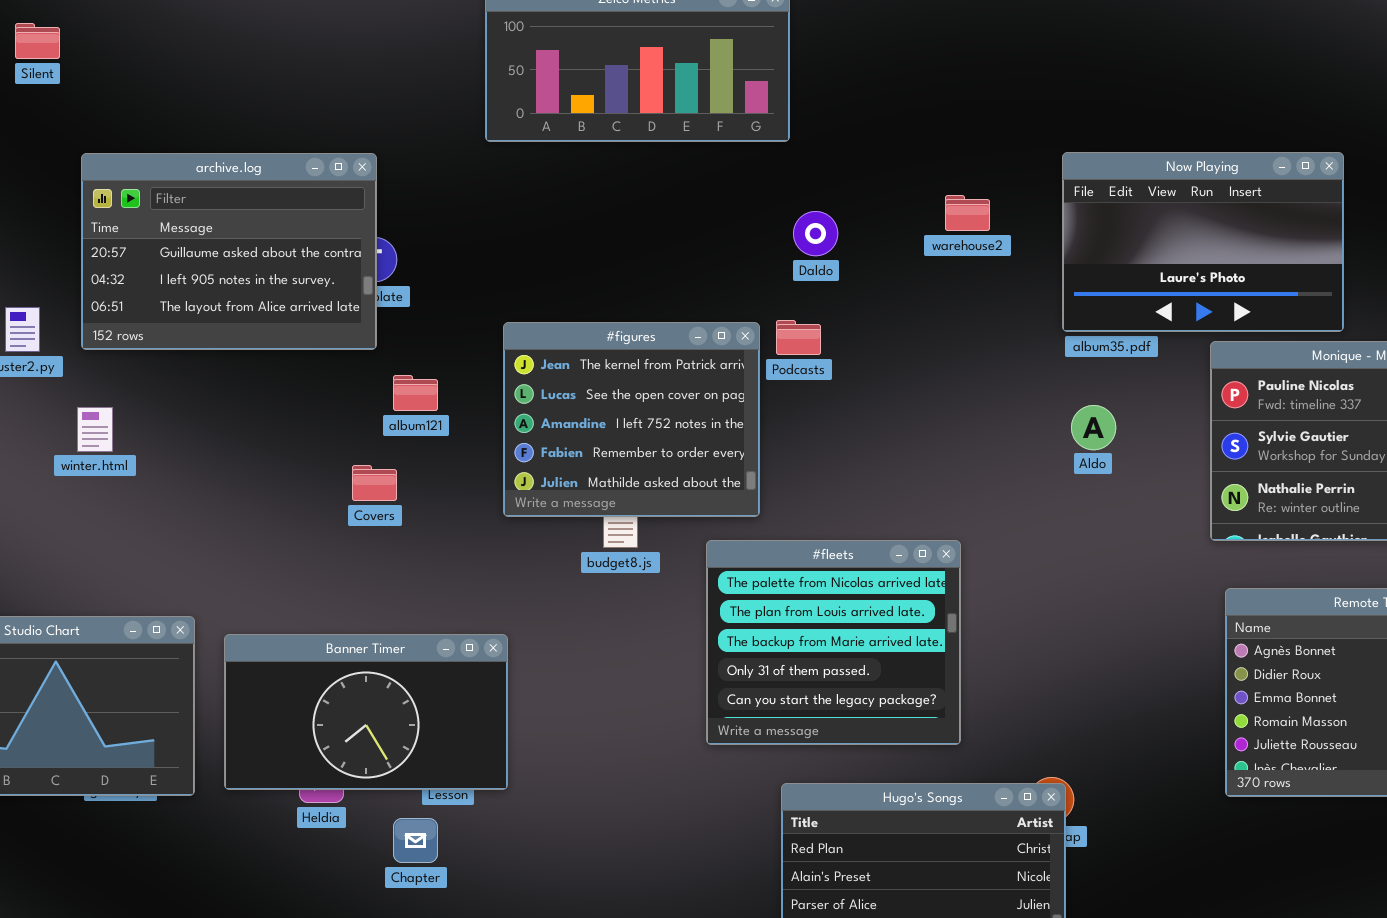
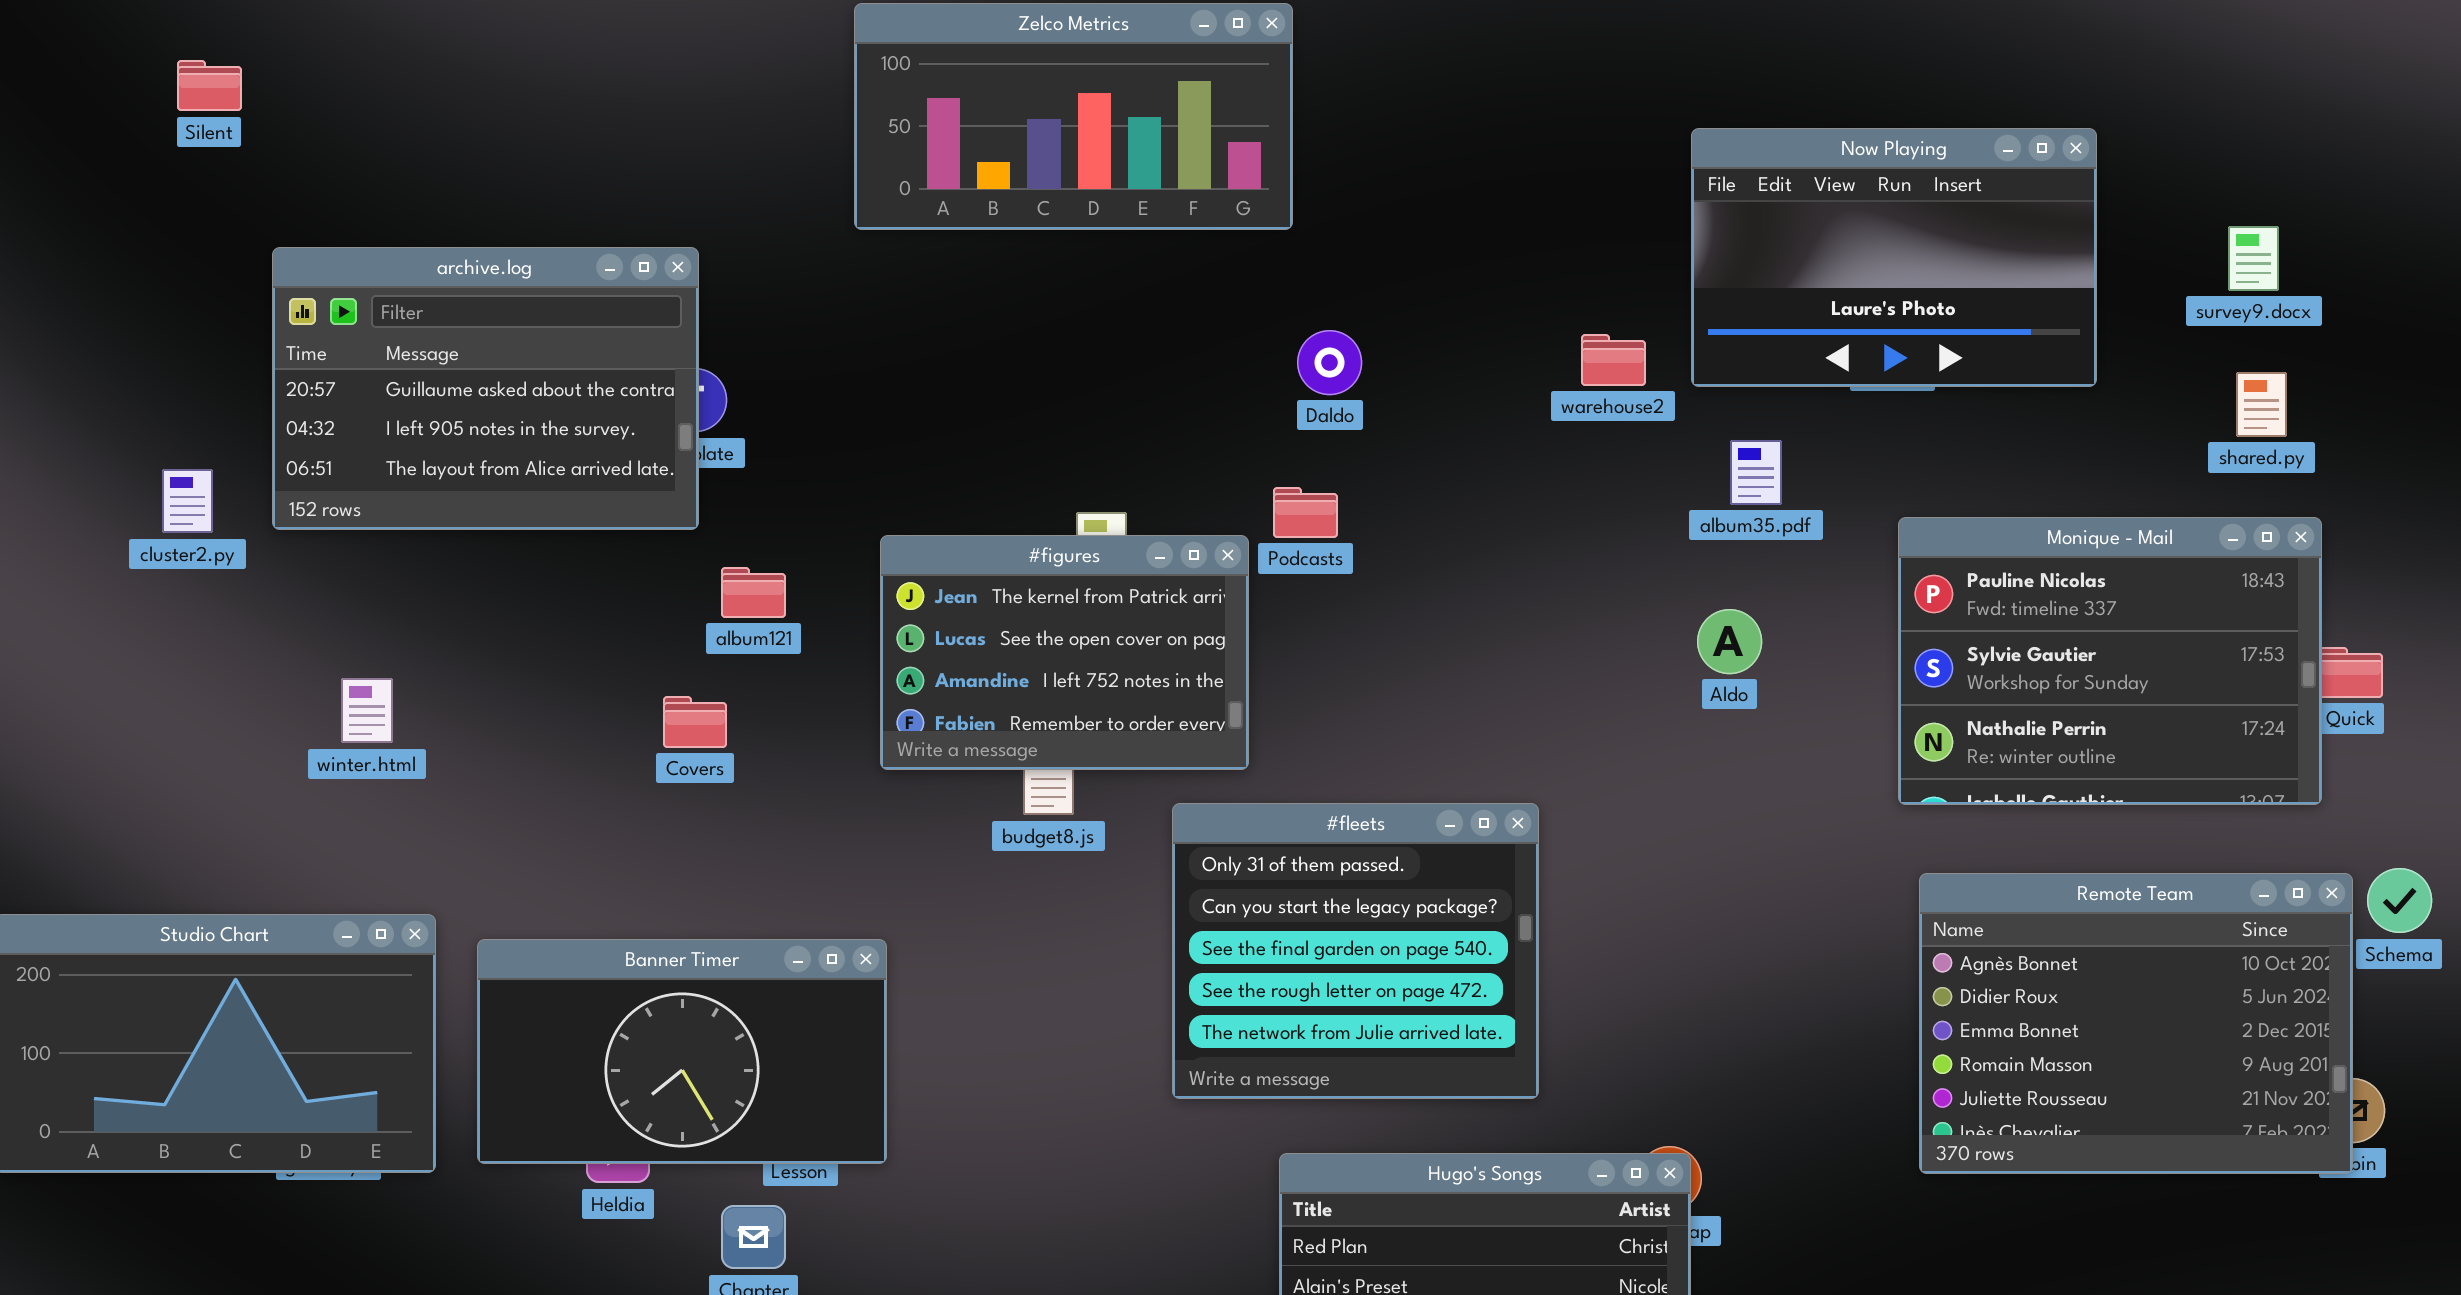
Now Playing: [1062,152,1344,332] -> [1691,128,2097,387], moved
warehouse2: [945,195,990,231] -> [1581,334,1646,386], moved
#figures: [503,322,760,517] -> [880,535,1249,770], resized
winter.html: [77,407,113,452] -> [341,678,393,743], moved
#fleets: [706,540,961,745] -> [1172,803,1539,1099], scrolled down 3 rows

